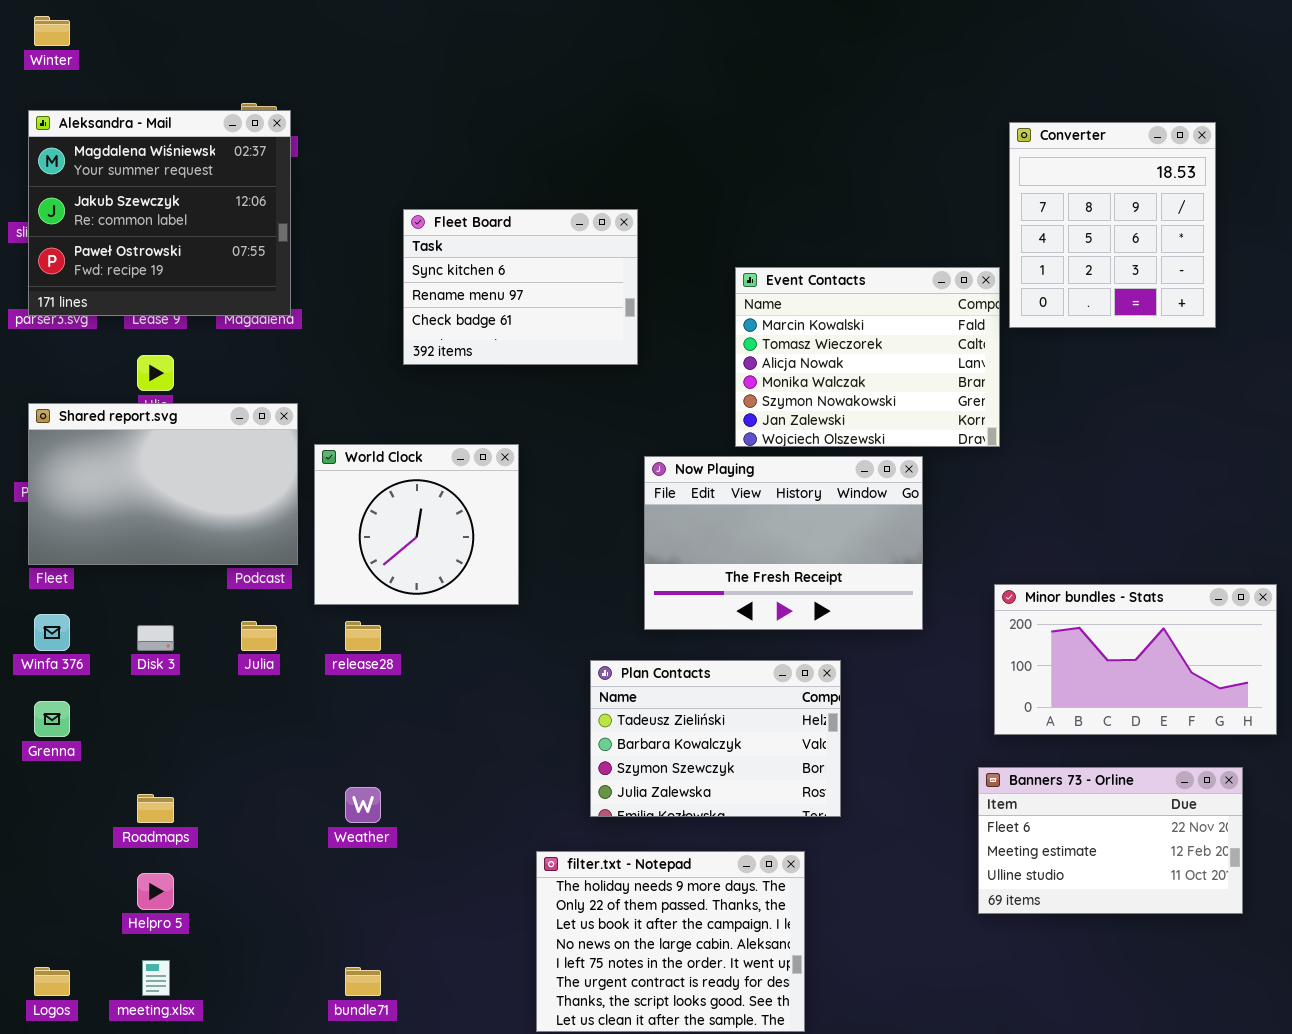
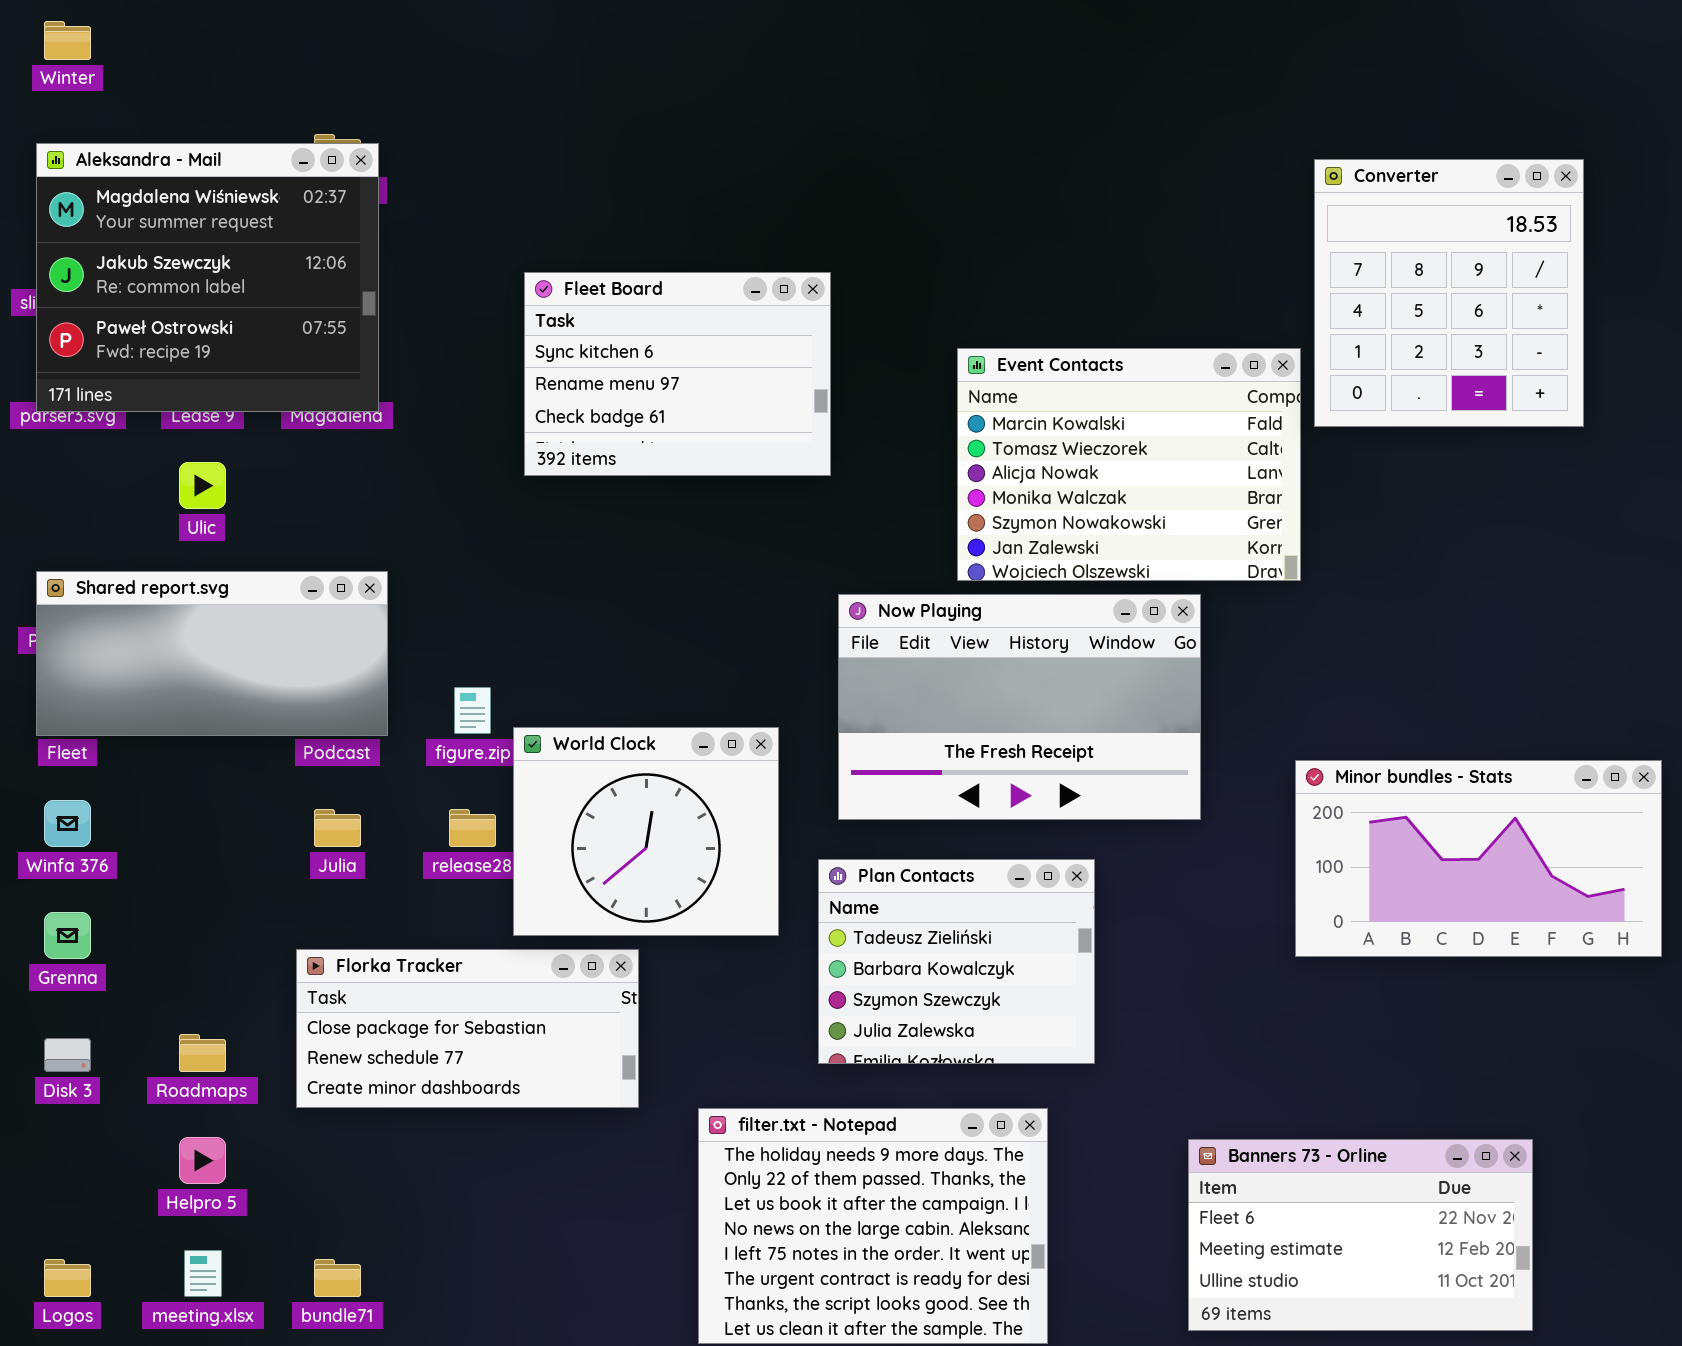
Shared report.svg: [28,403,298,565] -> [36,571,388,736], resized
World Clock: [314,444,519,605] -> [513,727,779,936], moved
Disk 3: [137,625,174,651] -> [44,1038,91,1072], moved
Plan Contacts: [590,660,841,817] -> [818,859,1095,1064], resized
Florka Tracker: none -> [296,949,639,1108], opened
Banners 73 - Orline: [978,767,1243,914] -> [1188,1139,1533,1331], moved
bundle71: [345,967,381,996] -> [314,1259,361,1297], moved

